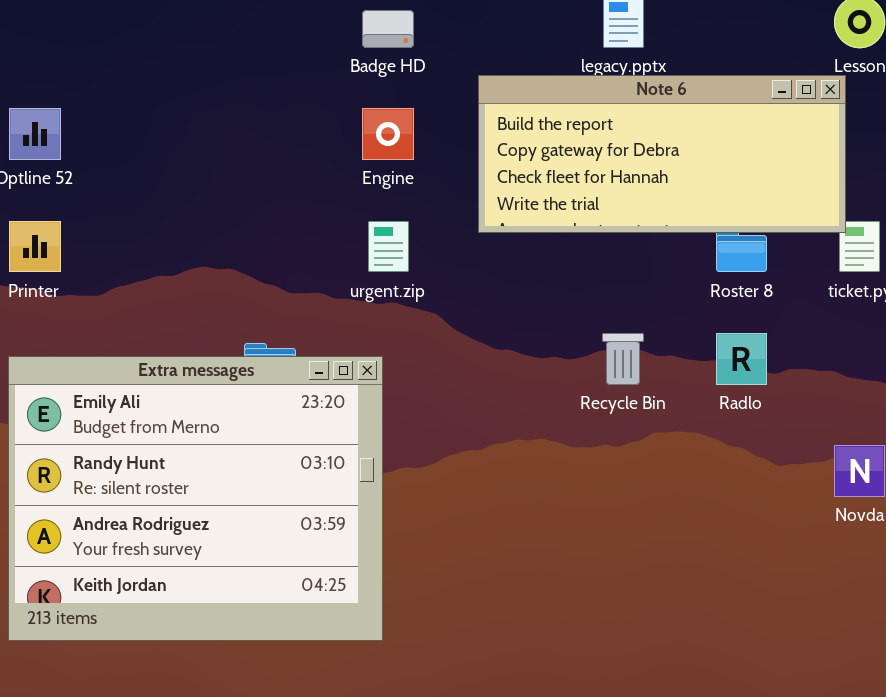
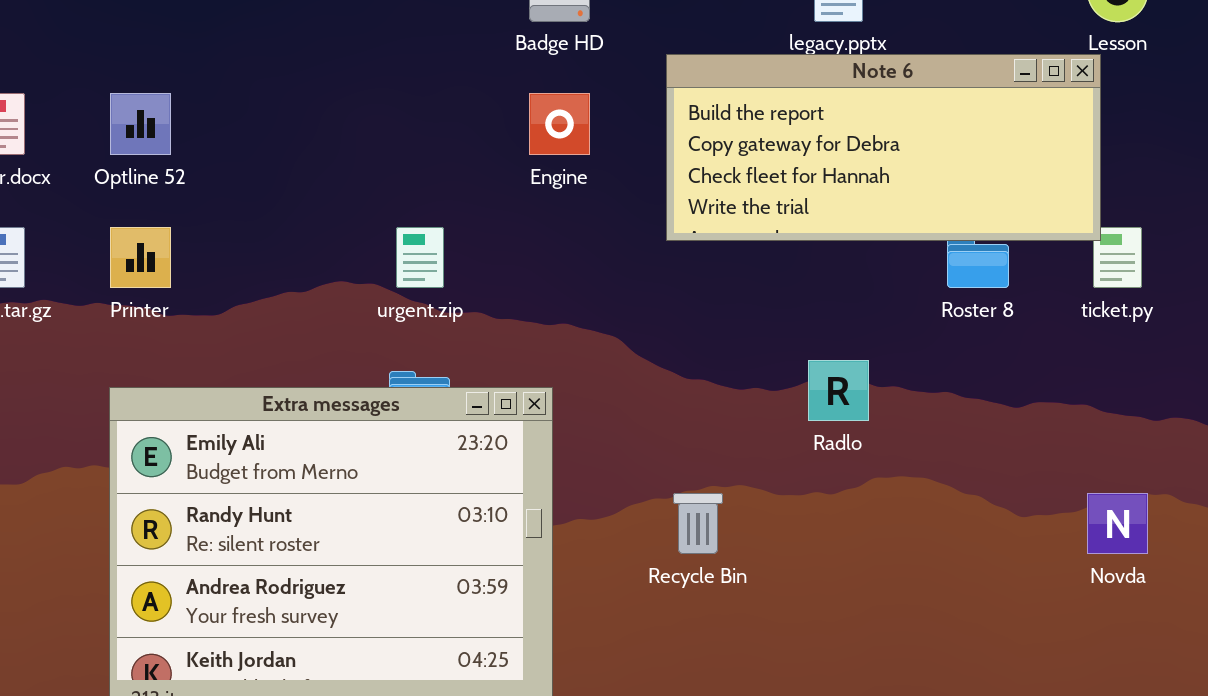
urgent.zip: [368,221,409,272] -> [396,227,444,288], moved
Recycle Bin: [602,333,644,385] -> [673,493,723,554], moved
Radlo: [716,333,767,385] -> [808,360,869,421], moved

